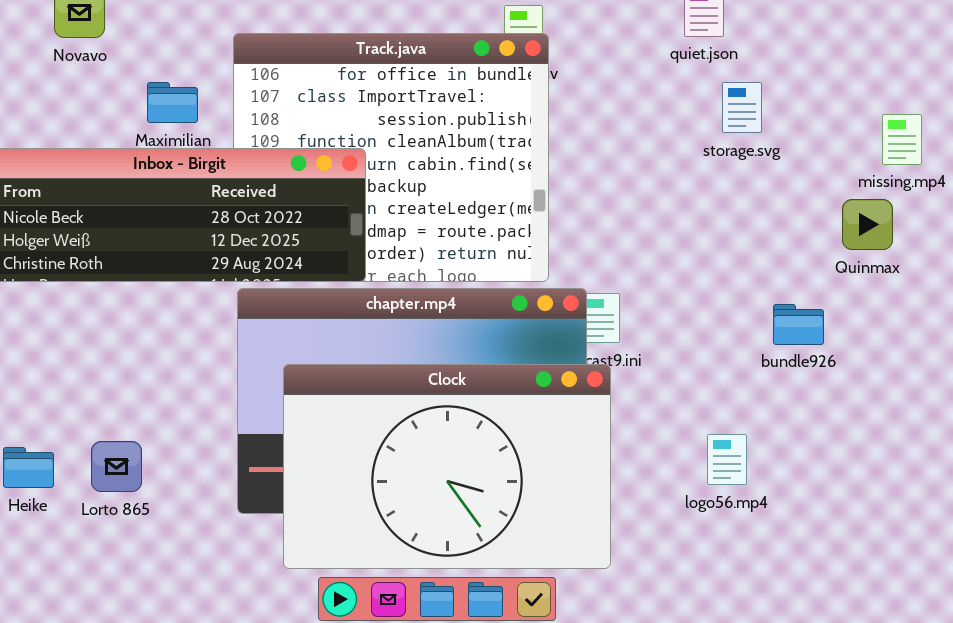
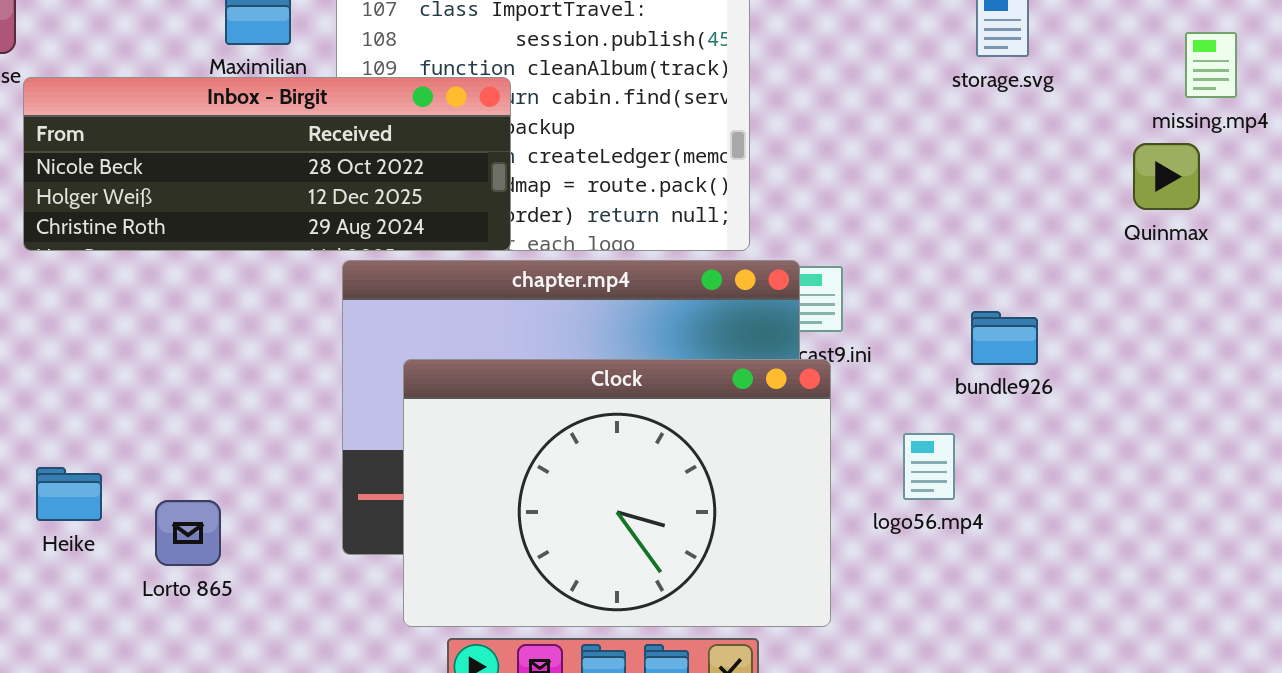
bundle926: [773,304,824,345] -> [971,311,1038,365], moved
logo56.mp4: [707,434,747,485] -> [903,433,955,500], moved
Lorto 865: [91,441,142,492] -> [155,500,221,566], moved

